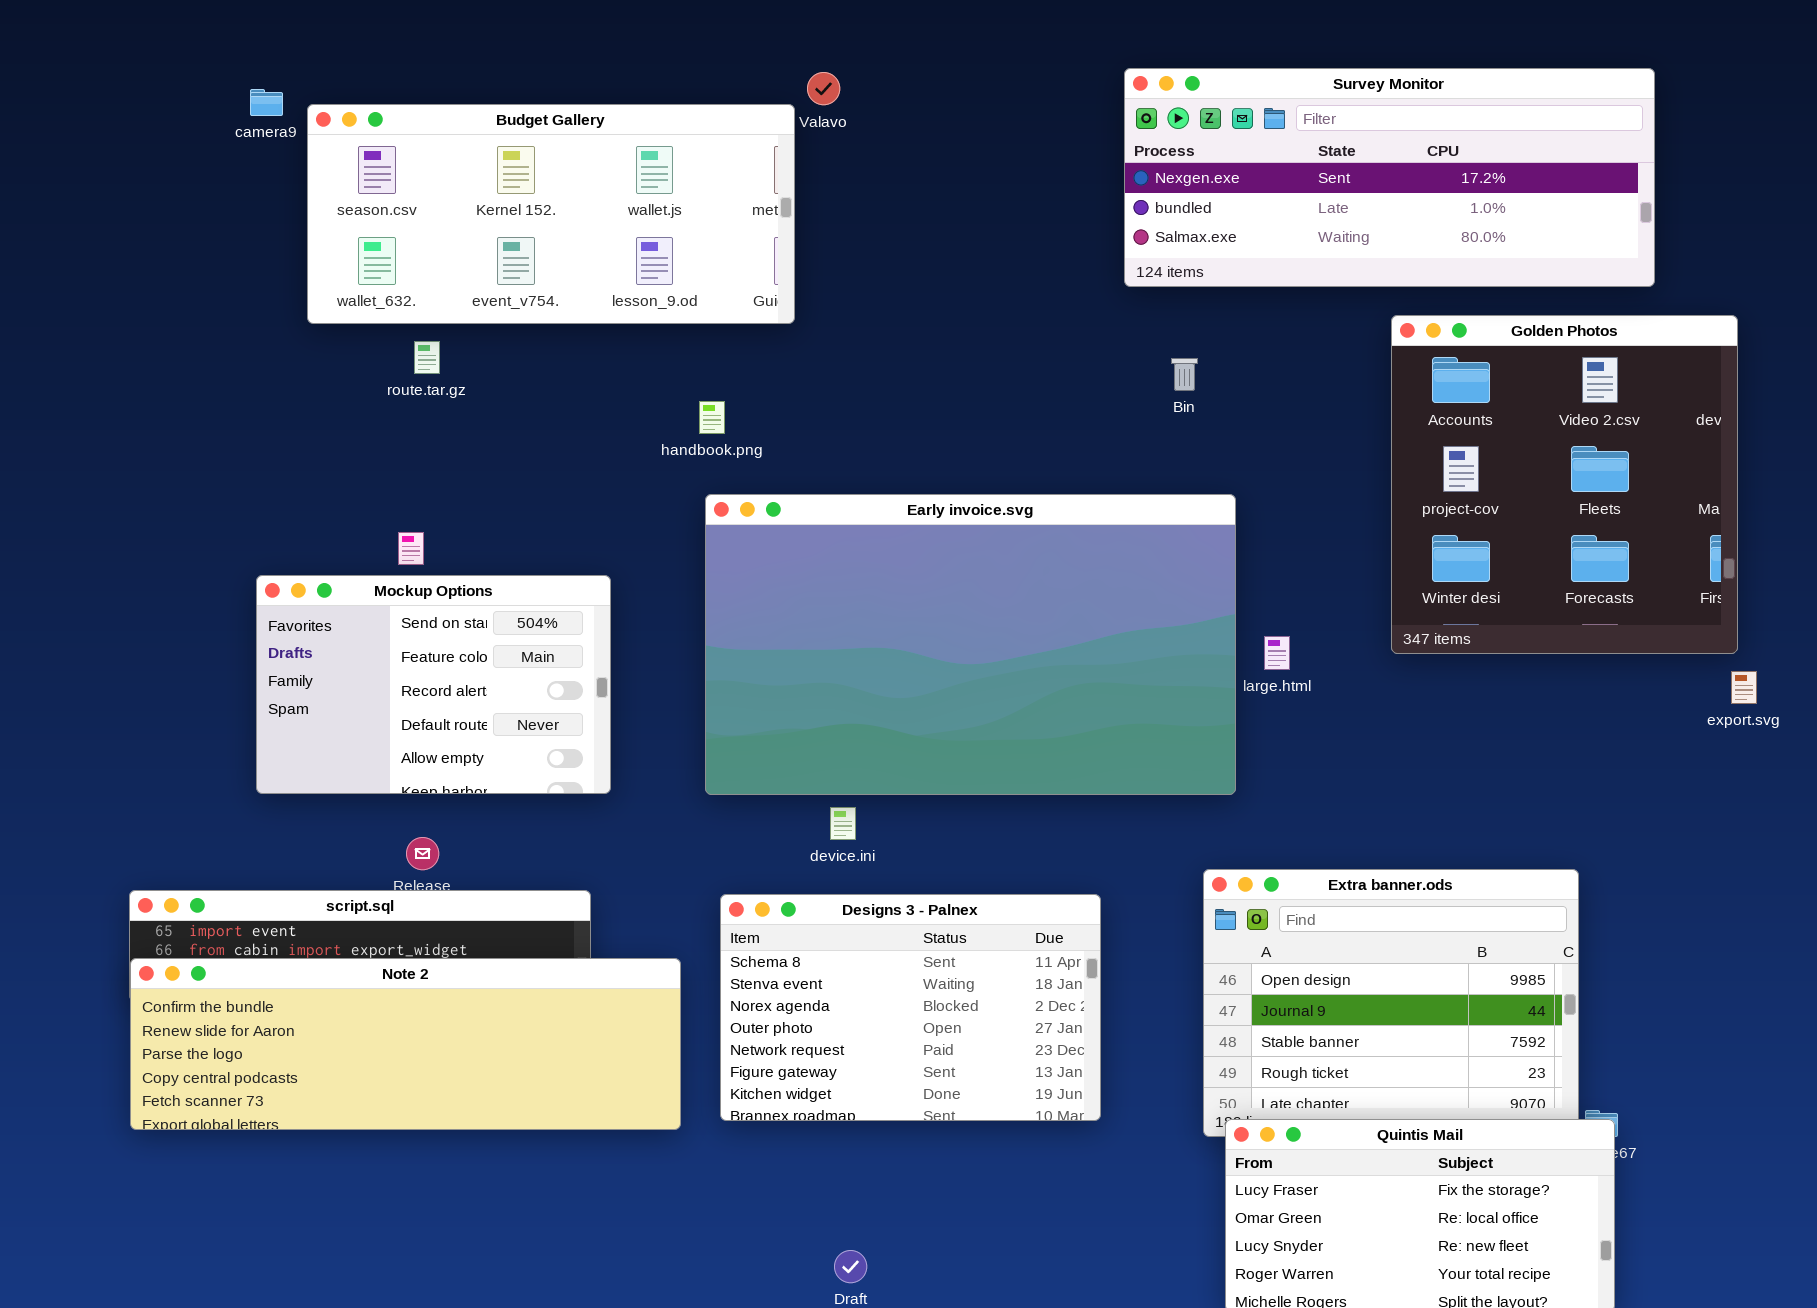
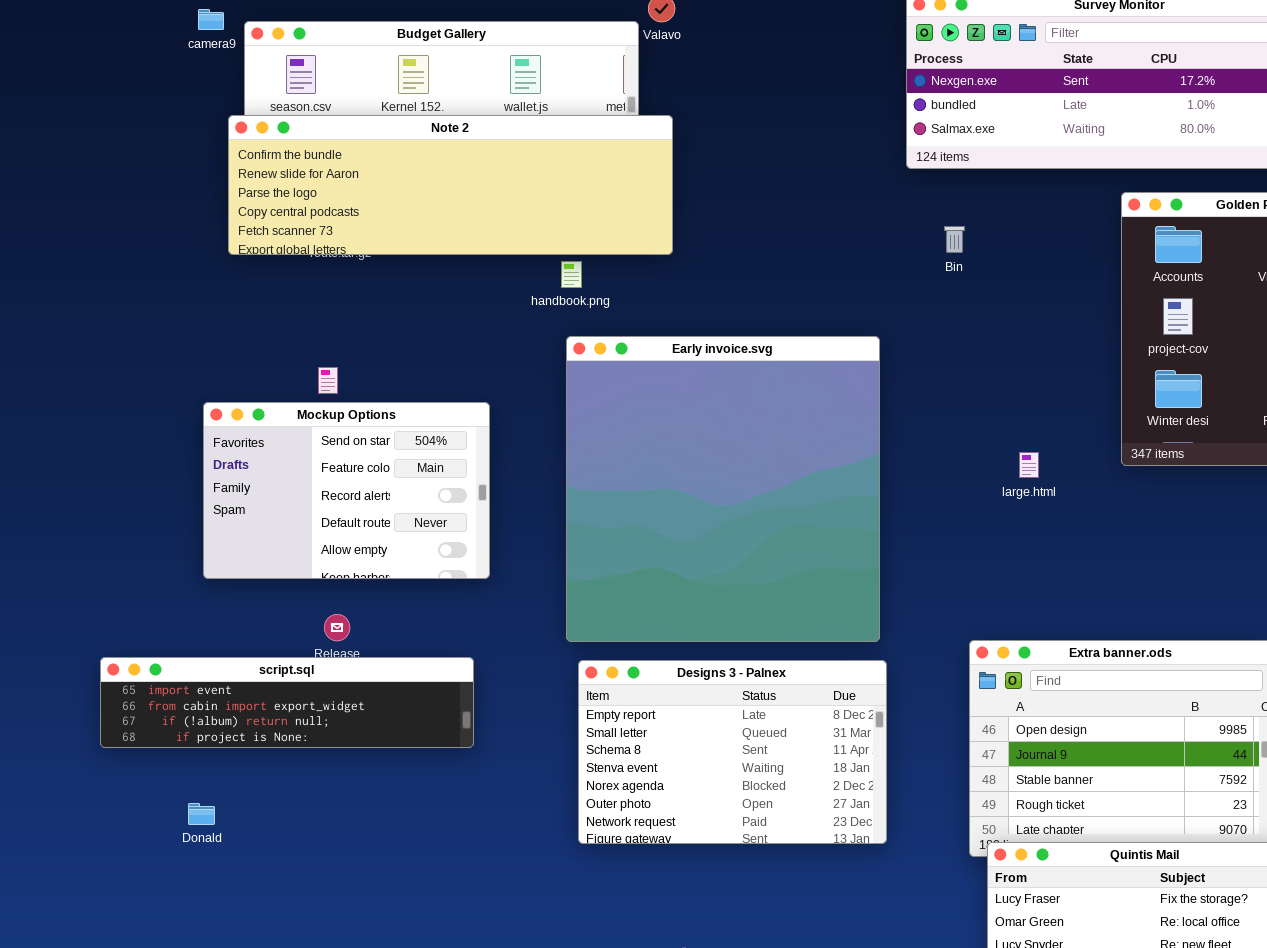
Early invoice.svg: [705,494,1236,795] -> [566,336,880,642], resized
Designs 3 - Palnex: [720,894,1101,1121] -> [578,660,887,844], scrolled up 2 rows
Note 2: [130,958,681,1130] -> [228,115,673,255], moved

